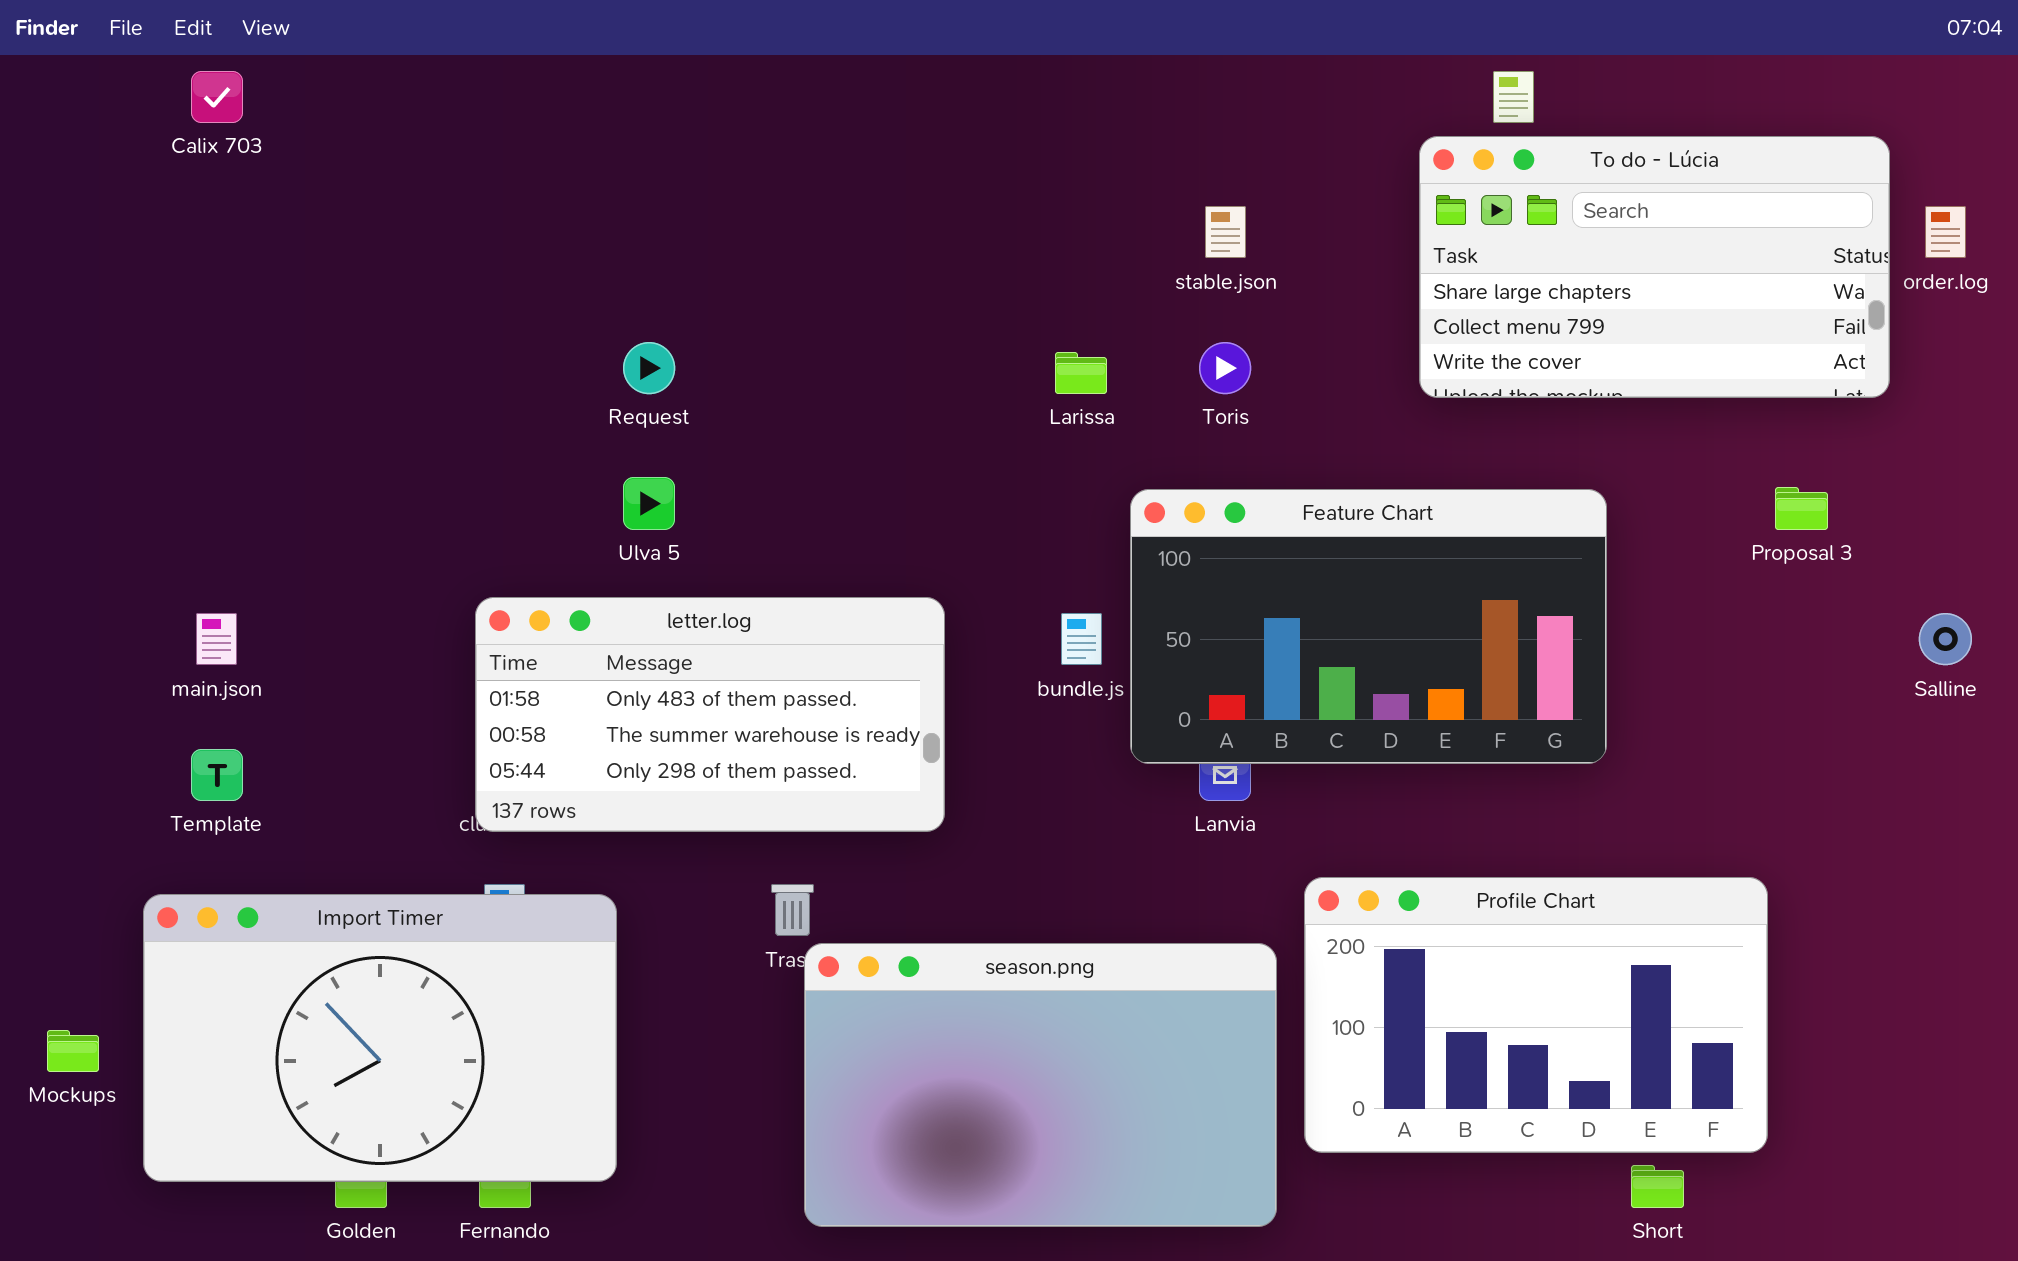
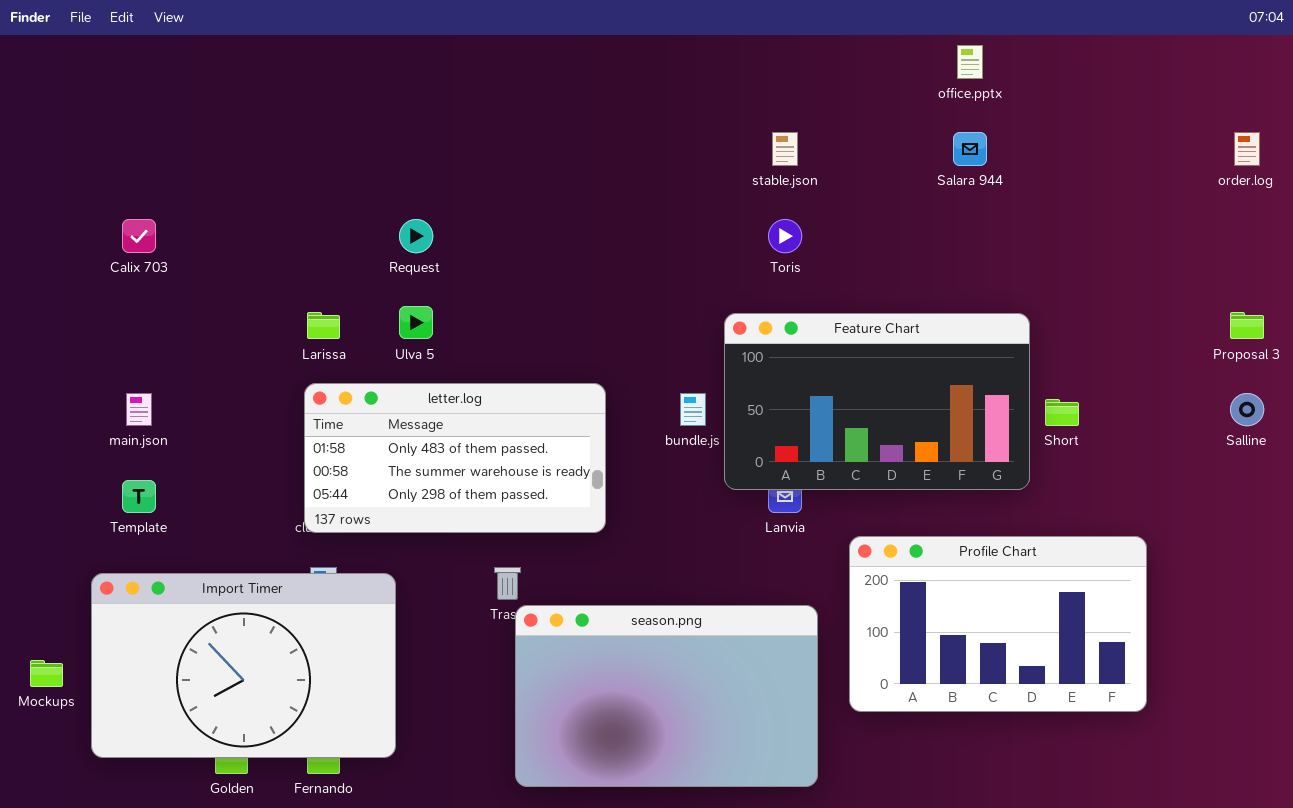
Calix 703: [191,71,243,123] -> [122,219,156,253], moved
To do - Lúcia: [1419,136,1890,398] -> none, closed
Larissa: [1055,352,1107,394] -> [307,312,340,339], moved
Proposal 3: [1775,487,1828,530] -> [1230,312,1264,339], moved
Profile Chart: [1304,877,1768,1153] -> [849,536,1147,712], moved
Short: [1631,1165,1684,1208] -> [1045,399,1079,426], moved

